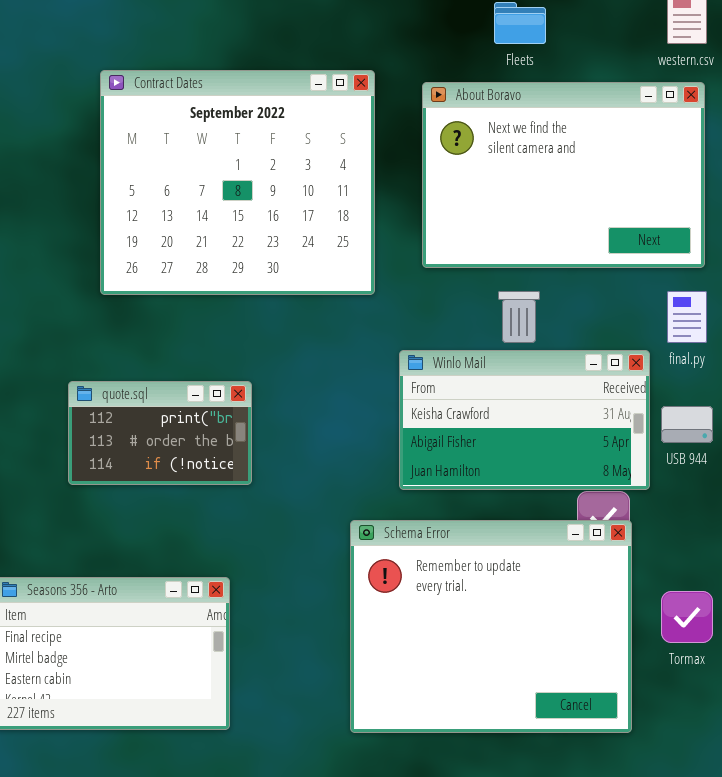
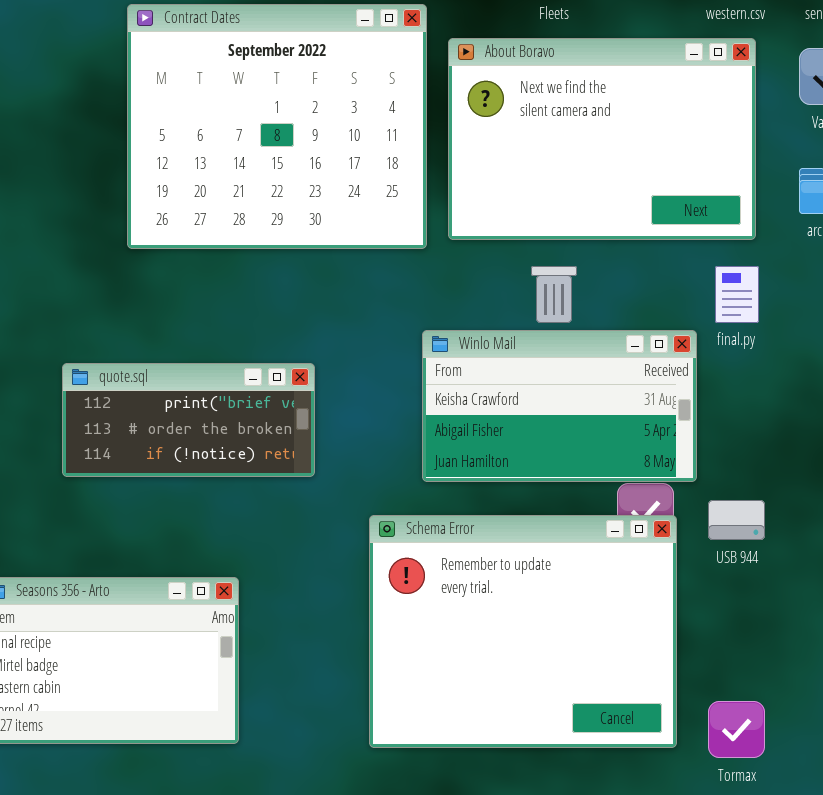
Contract Dates: [100,70,375,295] -> [127,4,427,249], moved
quote.sql: [68,381,252,485] -> [62,363,315,477], resized
USB 944: [661,406,713,443] -> [708,500,765,540], moved
Tormax: [661,591,713,643] -> [708,701,765,758], moved

